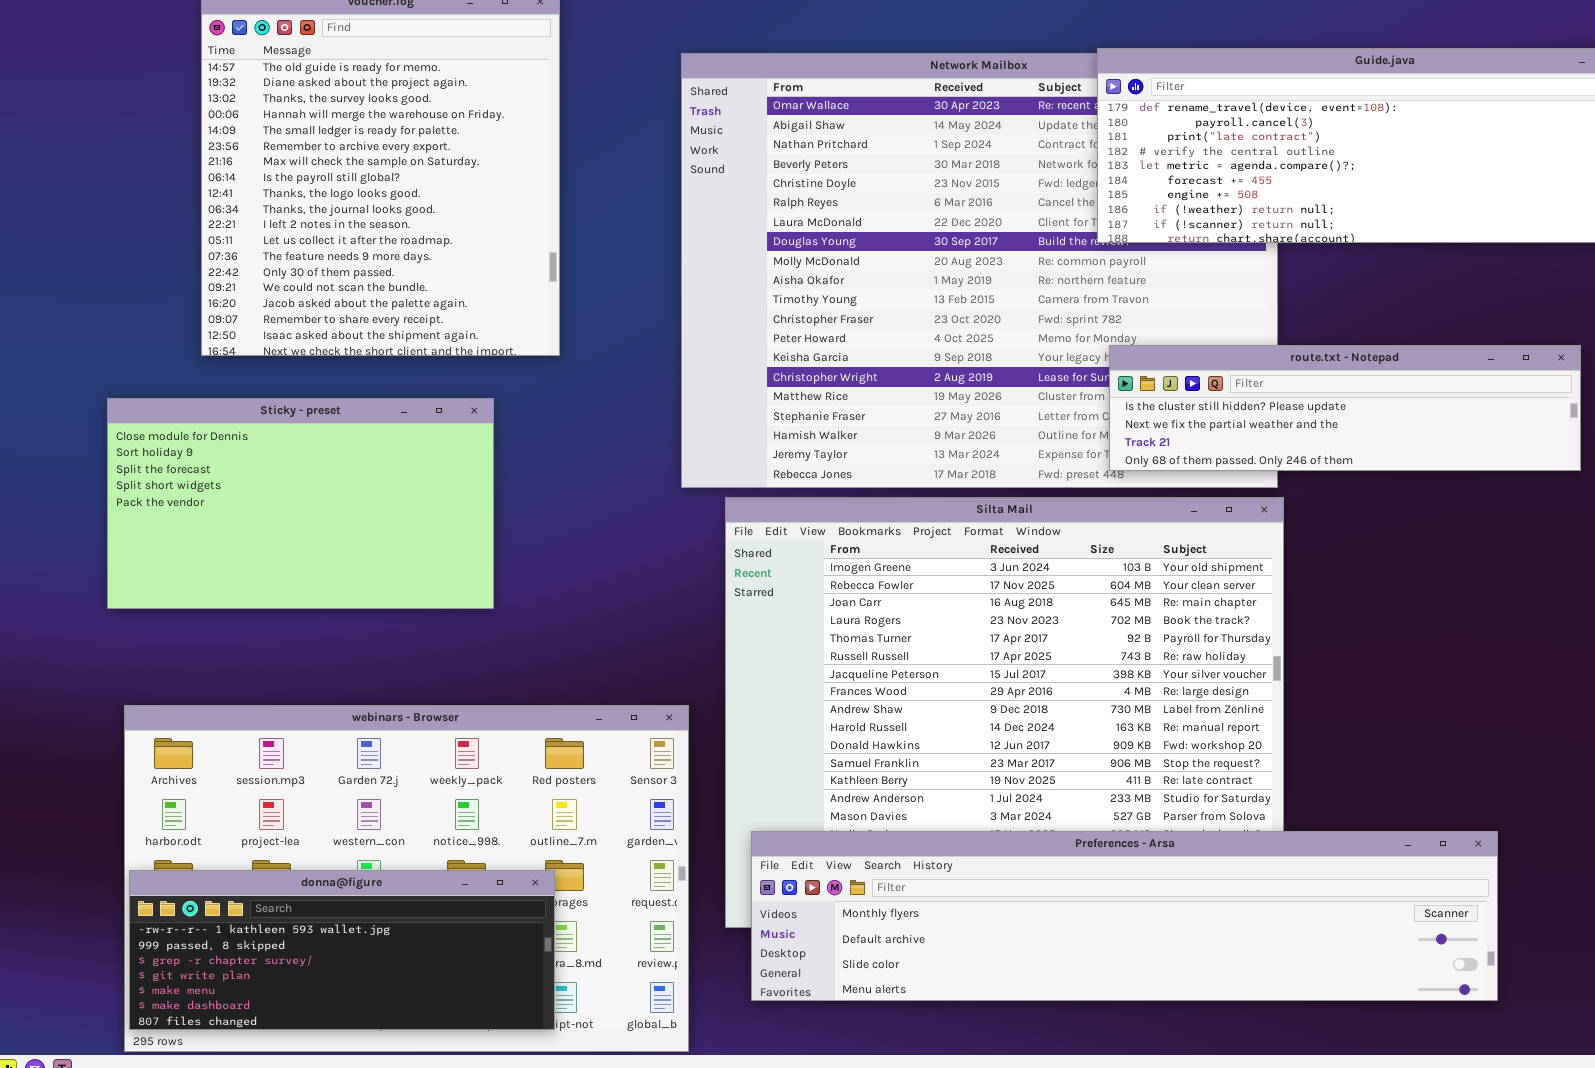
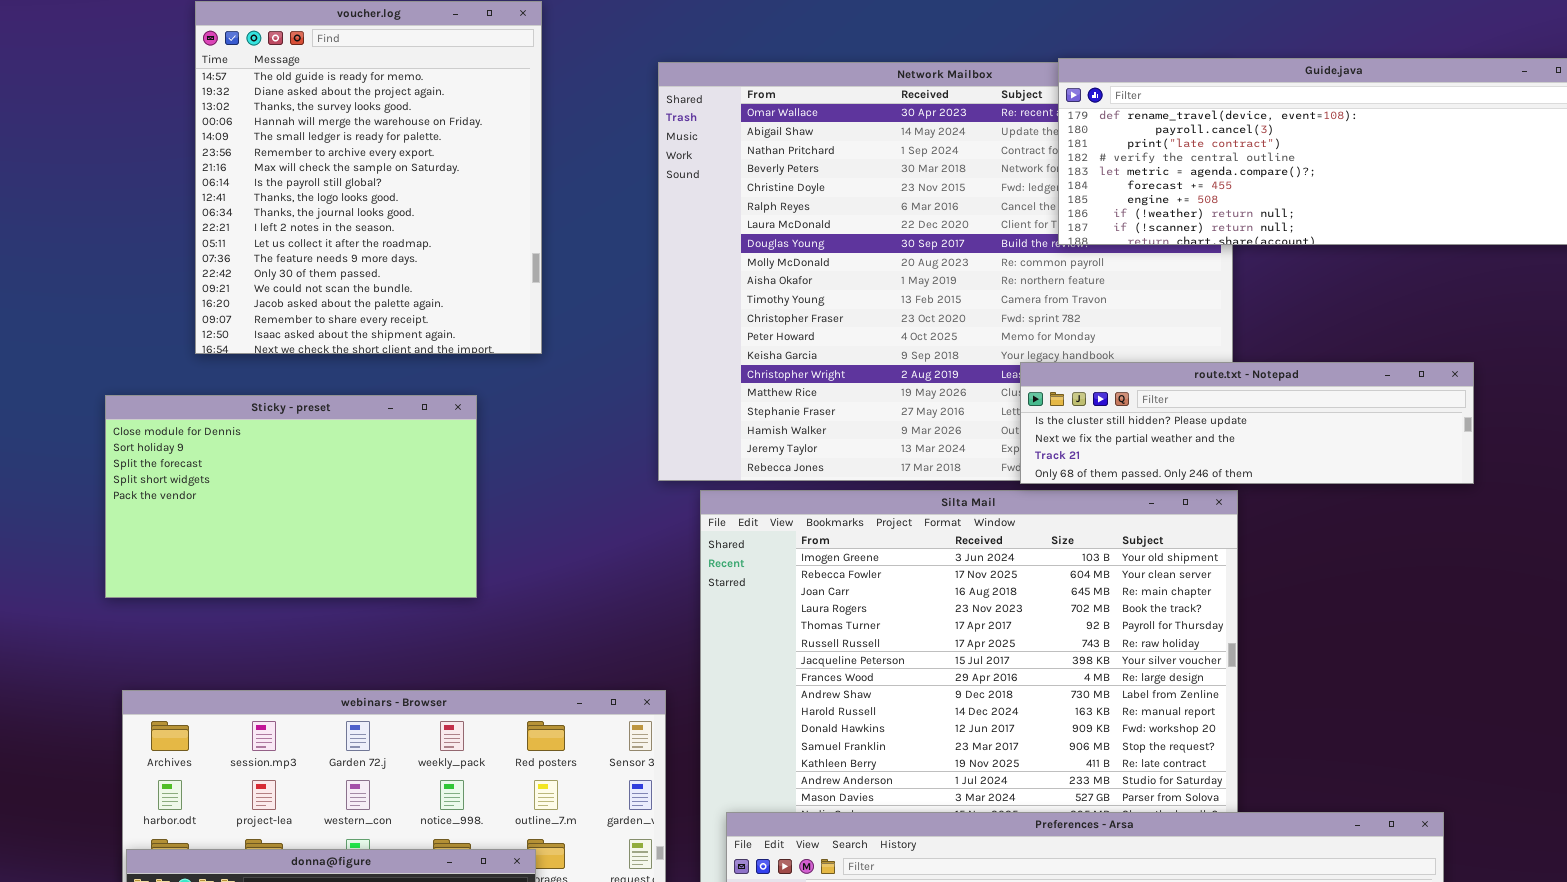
route.txt - Notepad: [1109,345,1581,471] -> [1020,362,1474,484], moved

